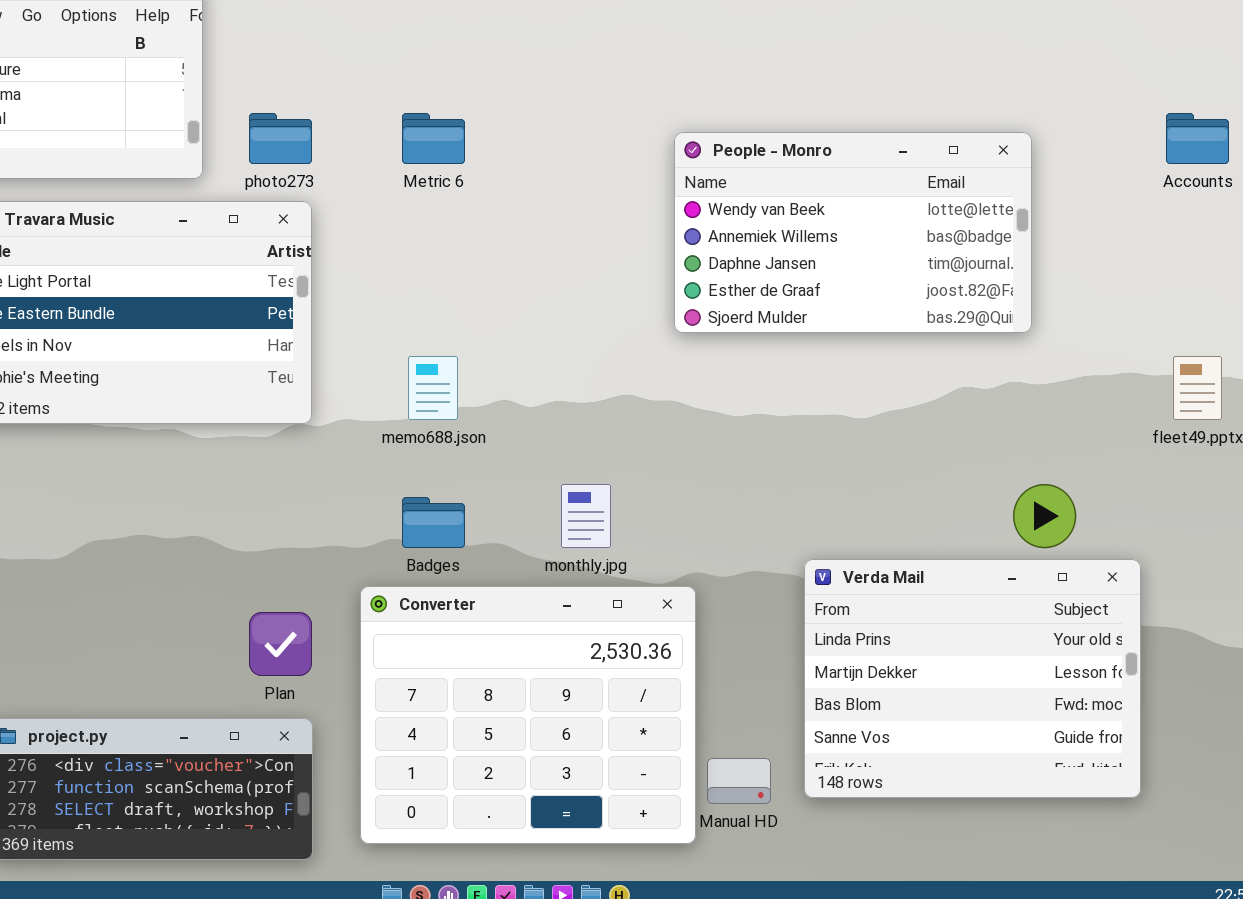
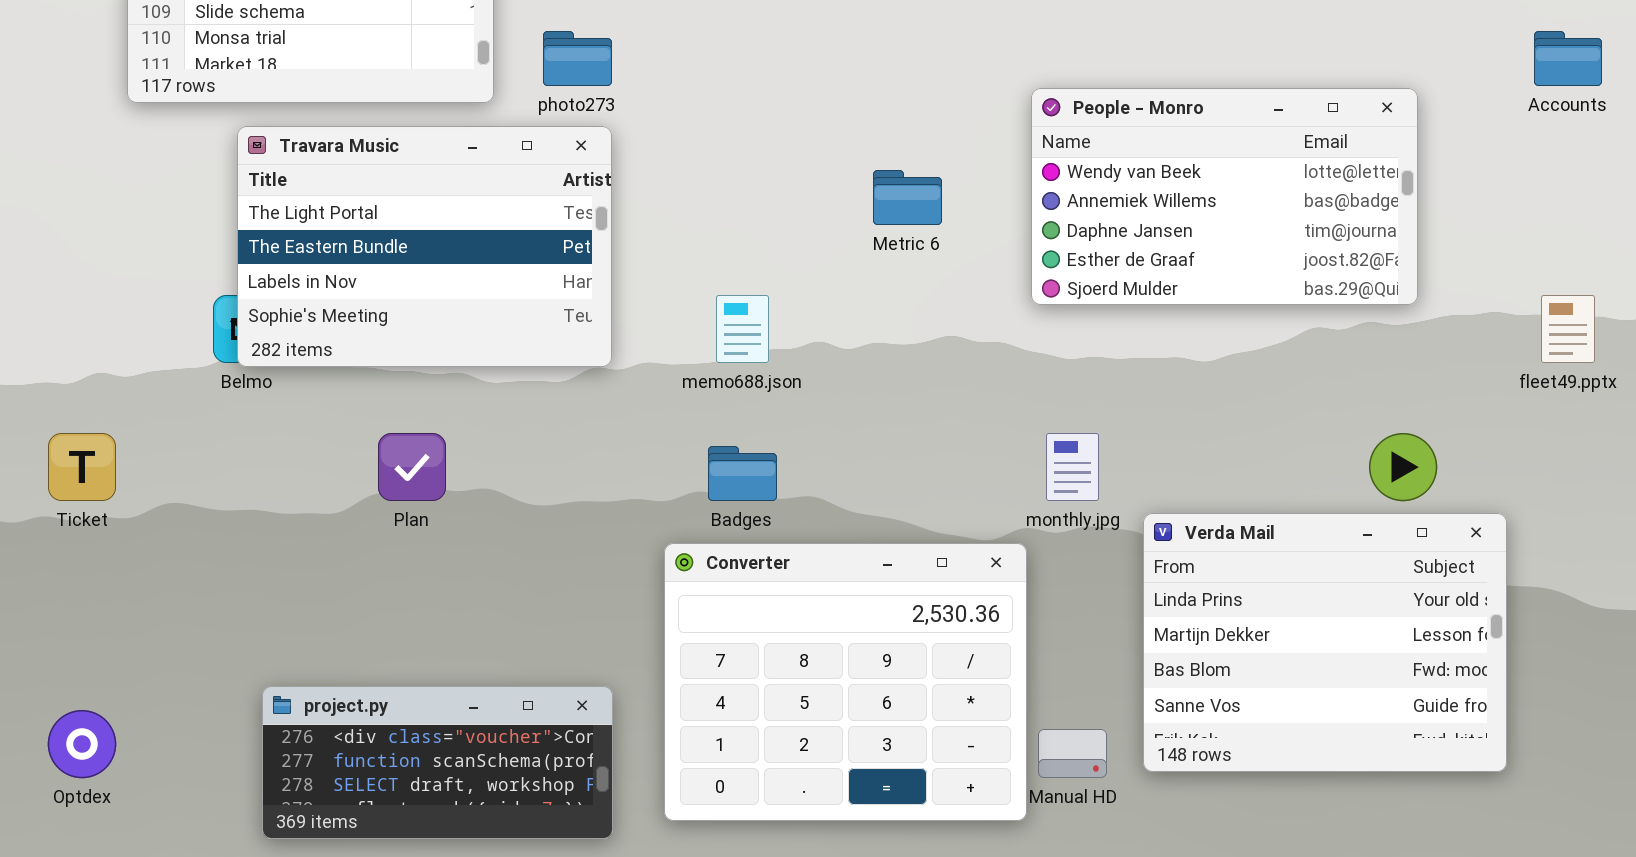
Metric 6: [402,113,465,164] -> [873,170,942,225], moved
People - Monro: [674,132,1032,333] -> [1031,88,1418,305], moved
monthly.jpg: [561,484,611,548] -> [1046,433,1099,501], moved
Plan: [249,612,312,676] -> [378,433,446,501], moved

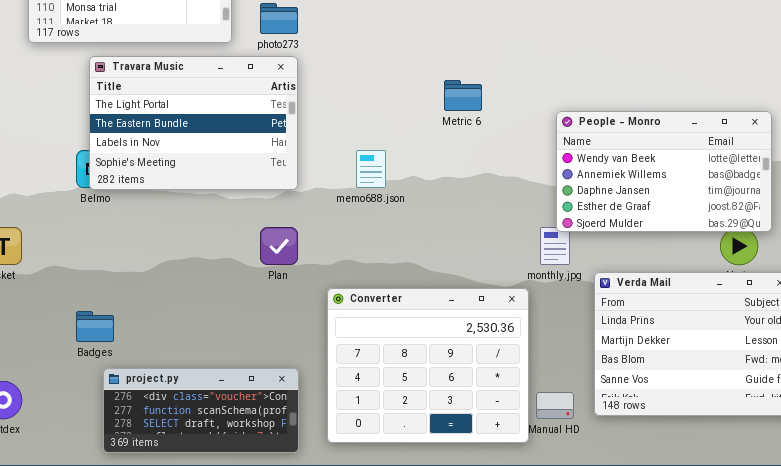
People - Monro: [1031,88,1418,305] -> [556,111,772,232], moved
Plan: [378,433,446,501] -> [260,227,298,265], moved
Badges: [708,446,777,501] -> [76,311,114,342], moved

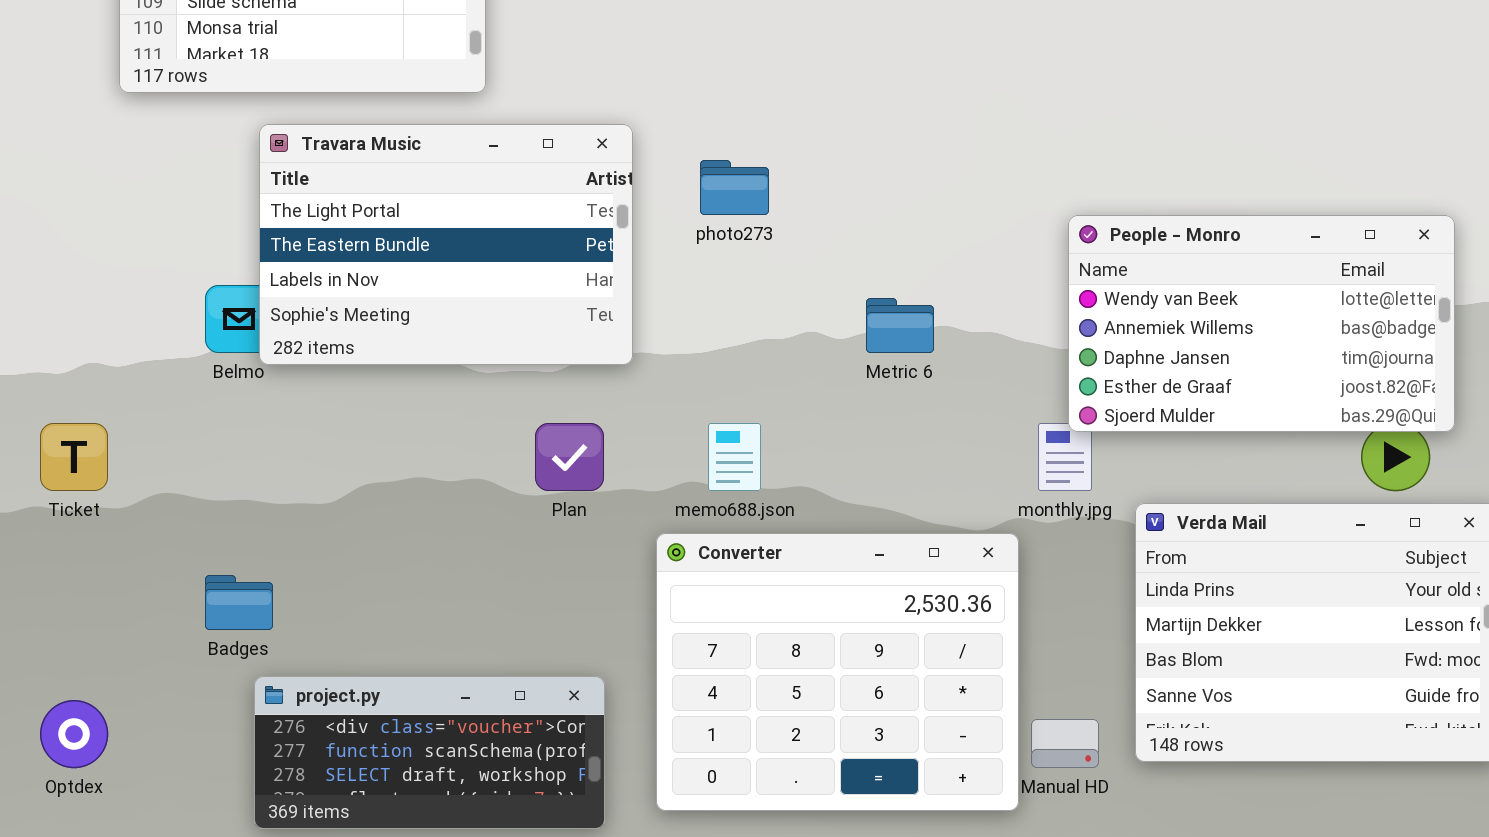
photo273: [260,3,298,34] -> [700,160,769,215], moved
Travara Music: [89,56,298,190] -> [259,124,633,365], moved
Metric 6: [444,80,482,111] -> [866,298,934,353], moved
memo688.json: [356,150,386,188] -> [708,423,761,491], moved

